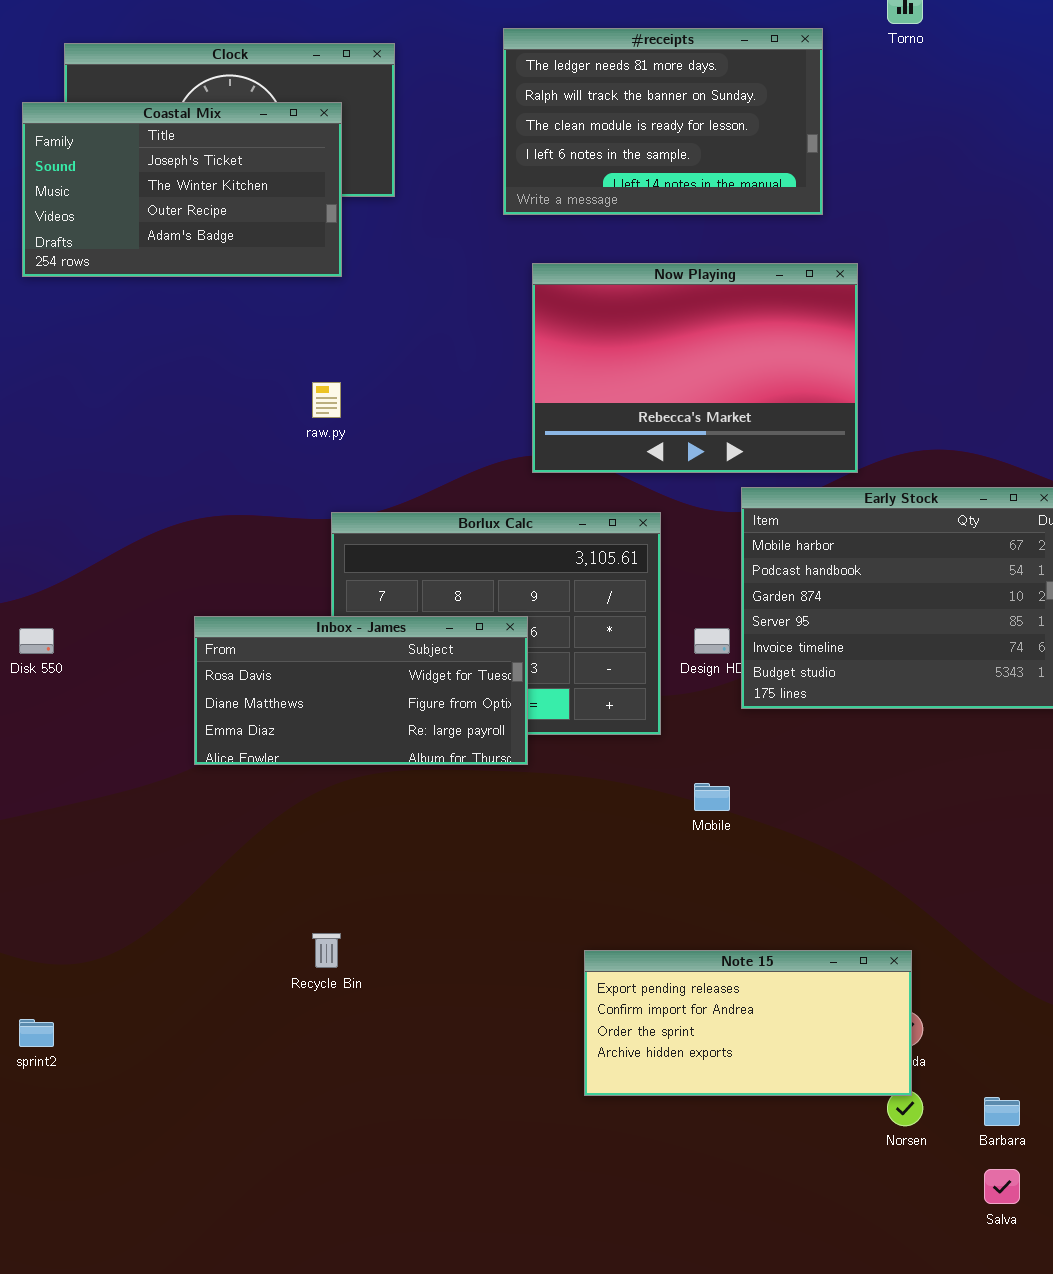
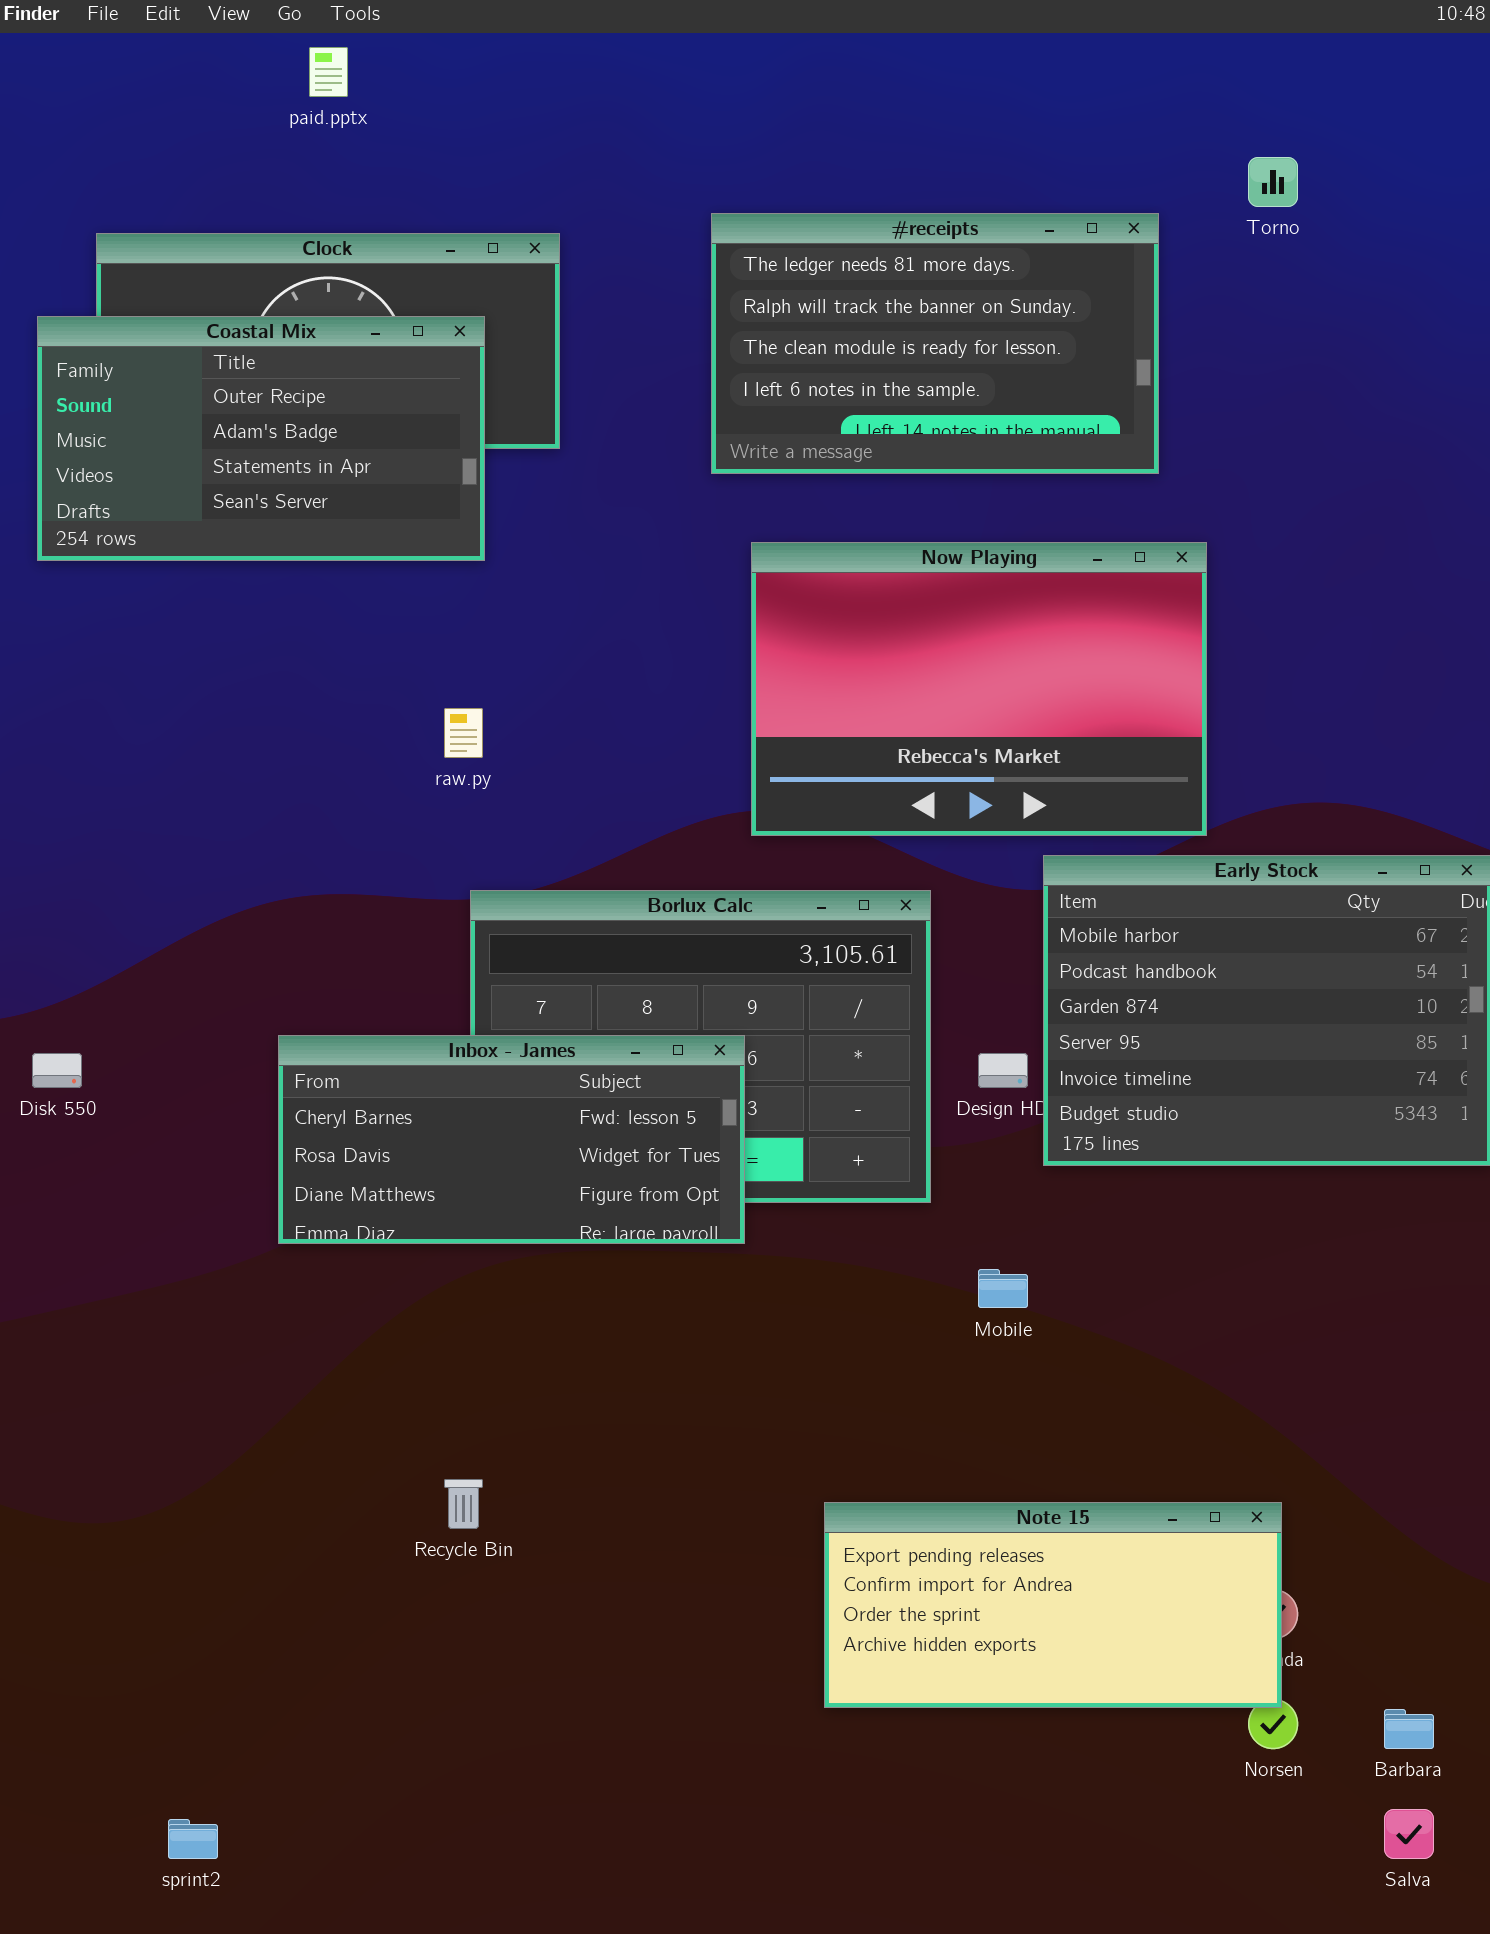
Coastal Mix: [22,102,342,277] -> [37,316,485,561], scrolled down 2 rows
Inbox - James: [194,616,528,765] -> [278,1035,745,1244], scrolled up 1 row
sprint2: [19,1019,54,1047] -> [168,1819,218,1859], moved

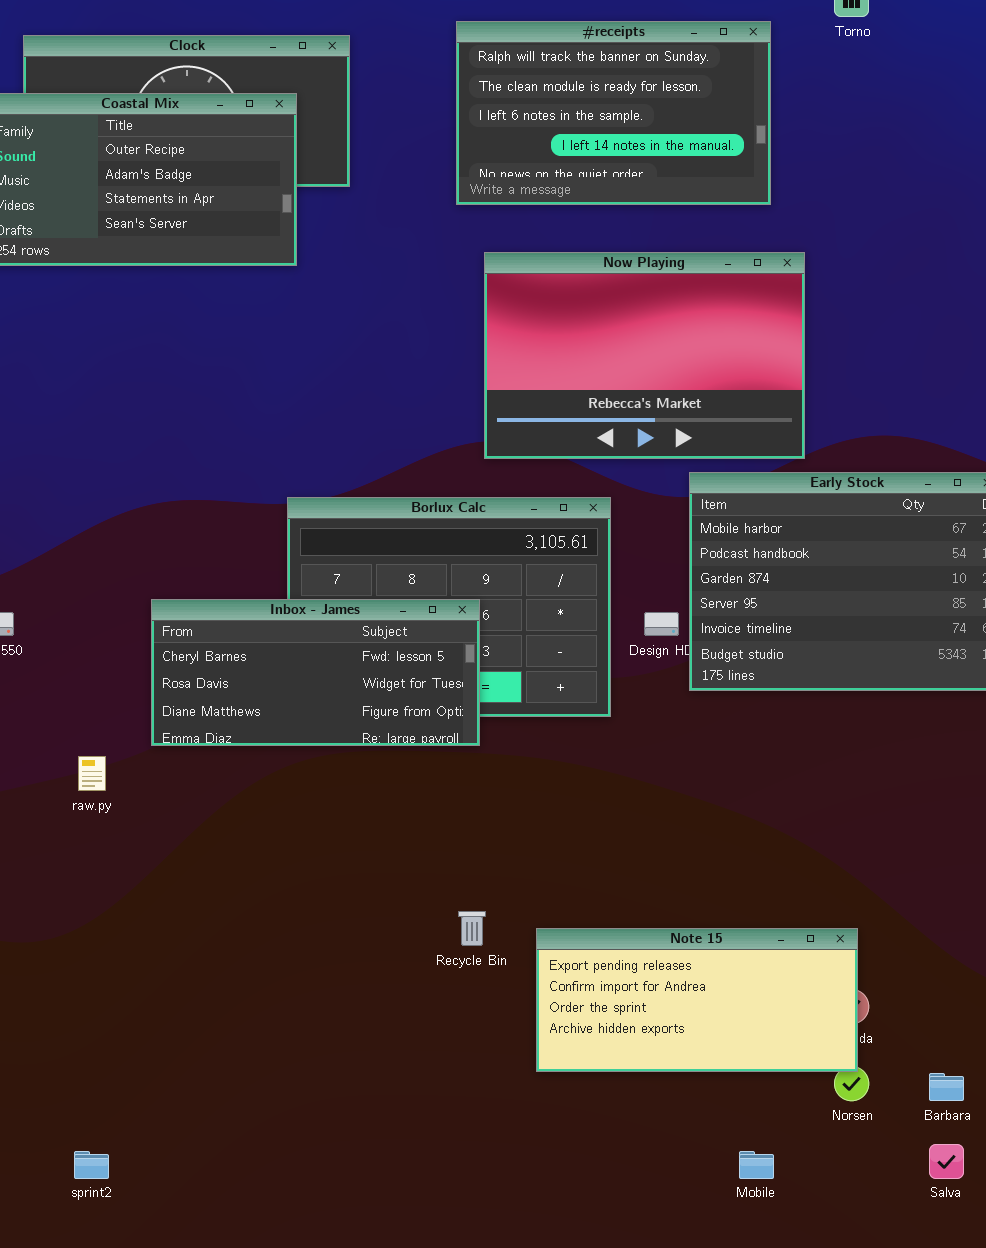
#receipts: [711,213,1159,474] -> [456,21,771,205], scrolled down 1 row
raw.py: [444,708,483,758] -> [78,756,106,791], moved
Mobile: [978,1269,1028,1308] -> [739,1151,774,1179], moved
Recycle Bin: [444,1479,483,1529] -> [458,911,486,946], moved

